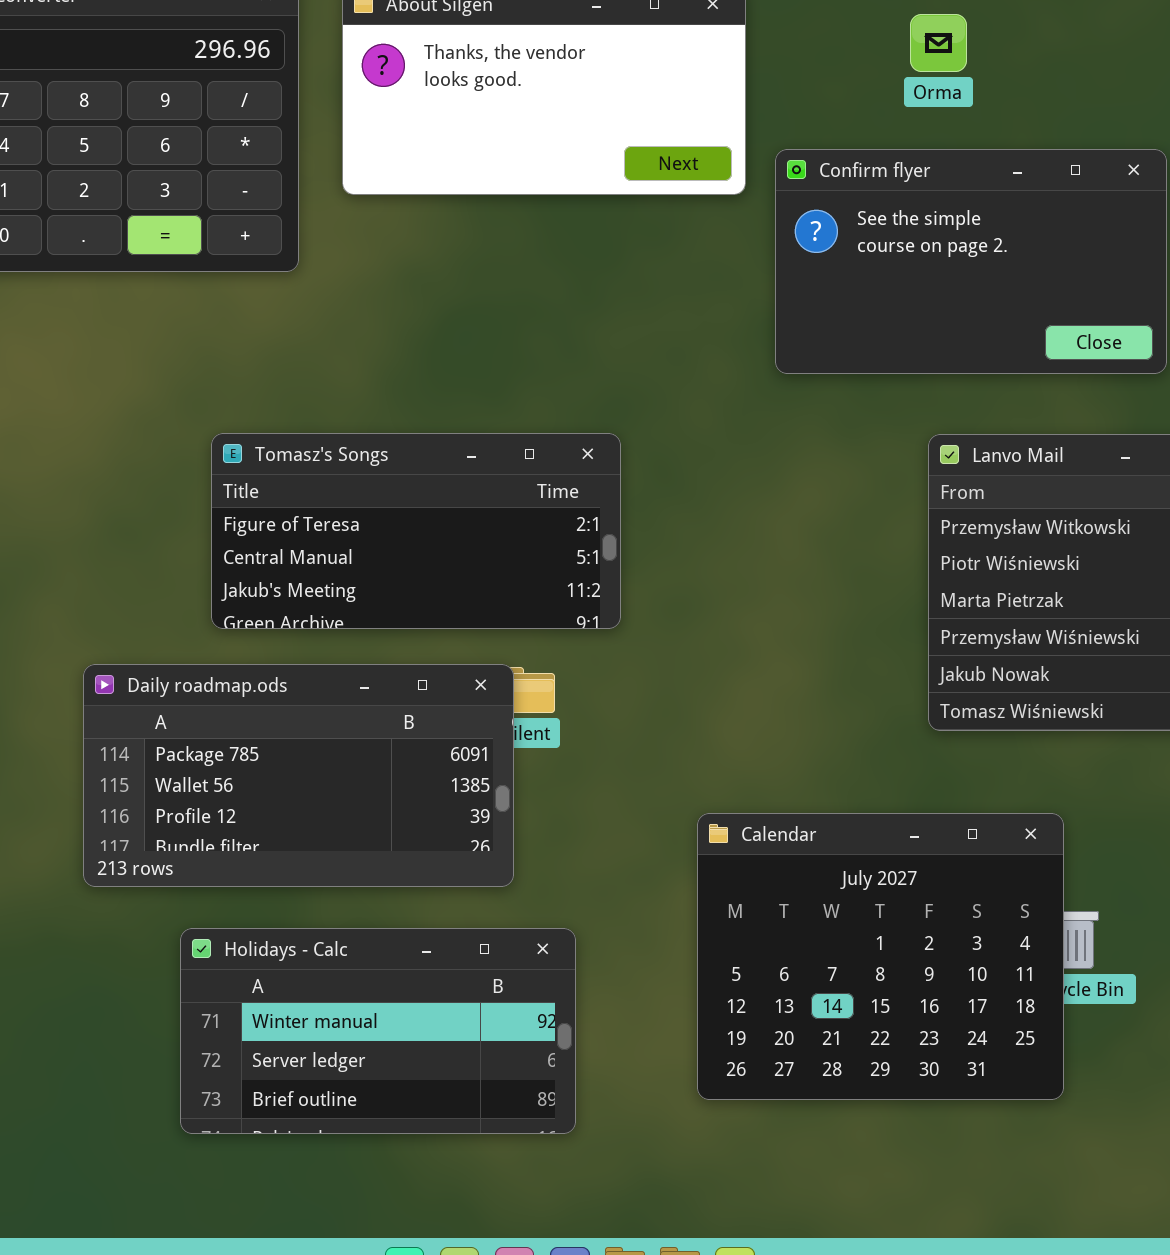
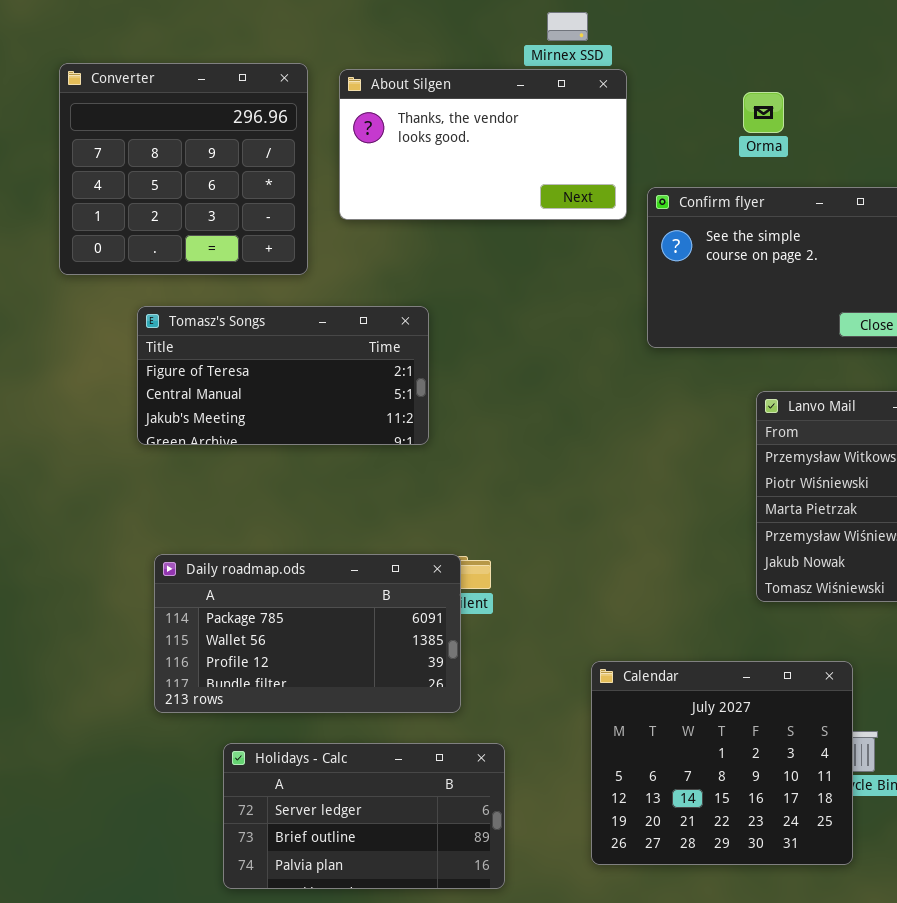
Tomasz's Songs: [211,433,621,629] -> [137,306,429,445], moved
Holidays - Calc: [180,928,576,1134] -> [223,743,505,889], scrolled down 1 row

